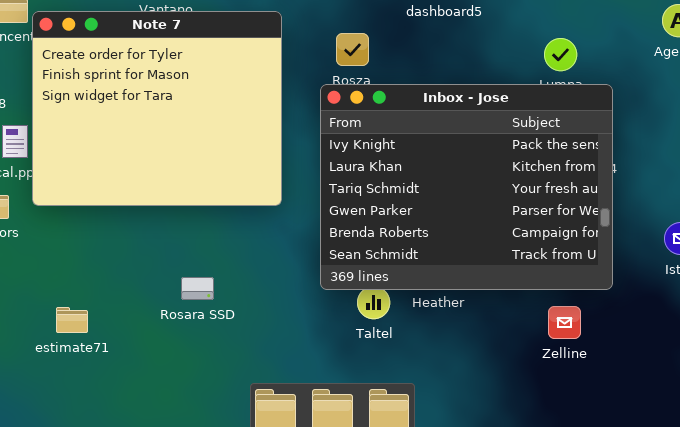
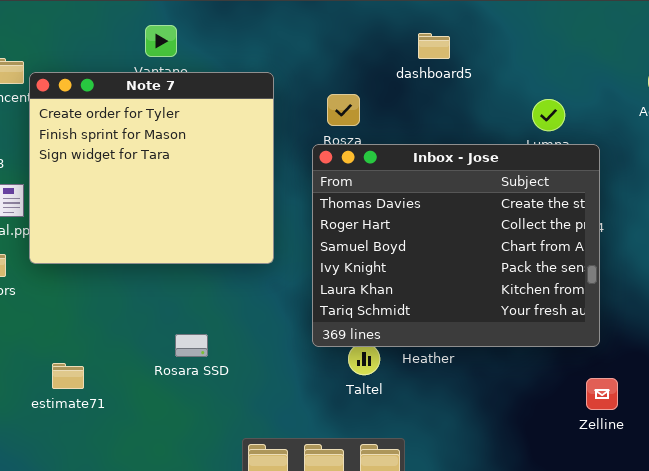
Inbox - Jose: [320,84,613,290] -> [312,144,600,347], scrolled up 3 rows
Zelline: [548,306,581,339] -> [586,378,618,410], moved

